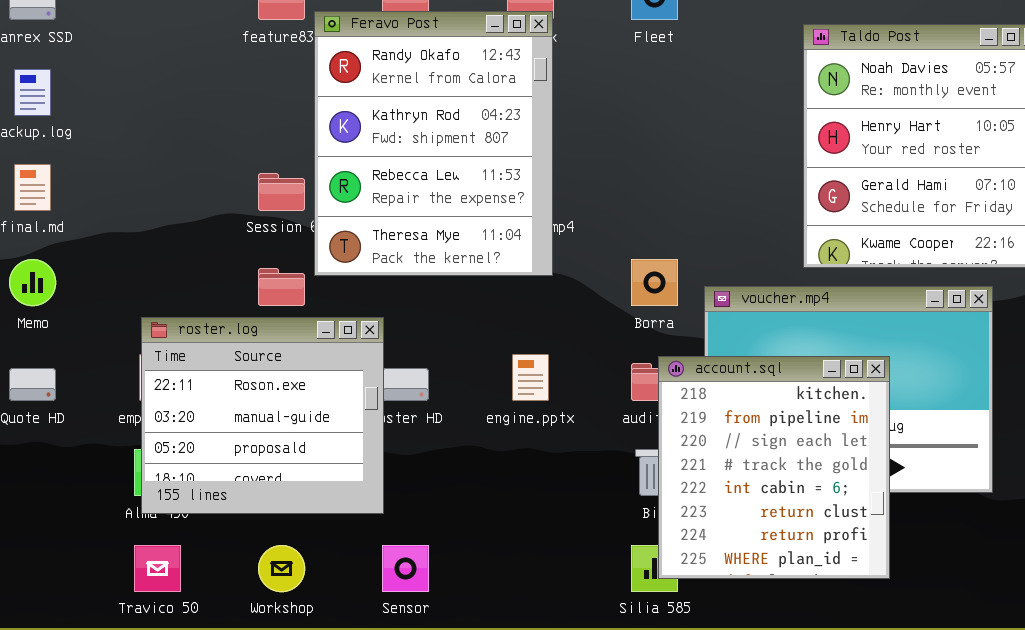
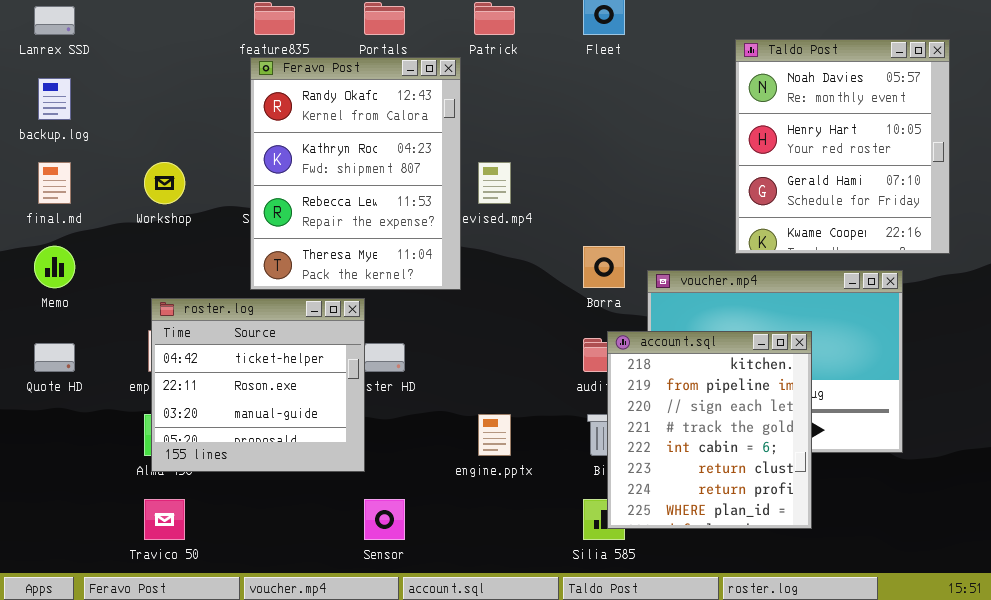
Feravo Post: [314,11,553,276] -> [250,57,461,290], moved
roster.log: [141,317,384,514] -> [151,298,365,472], scrolled up 1 row
engine.pptx: [512,354,549,401] -> [478,414,511,456], moved
Workshop: [258,545,305,592] -> [144,162,185,204], moved

